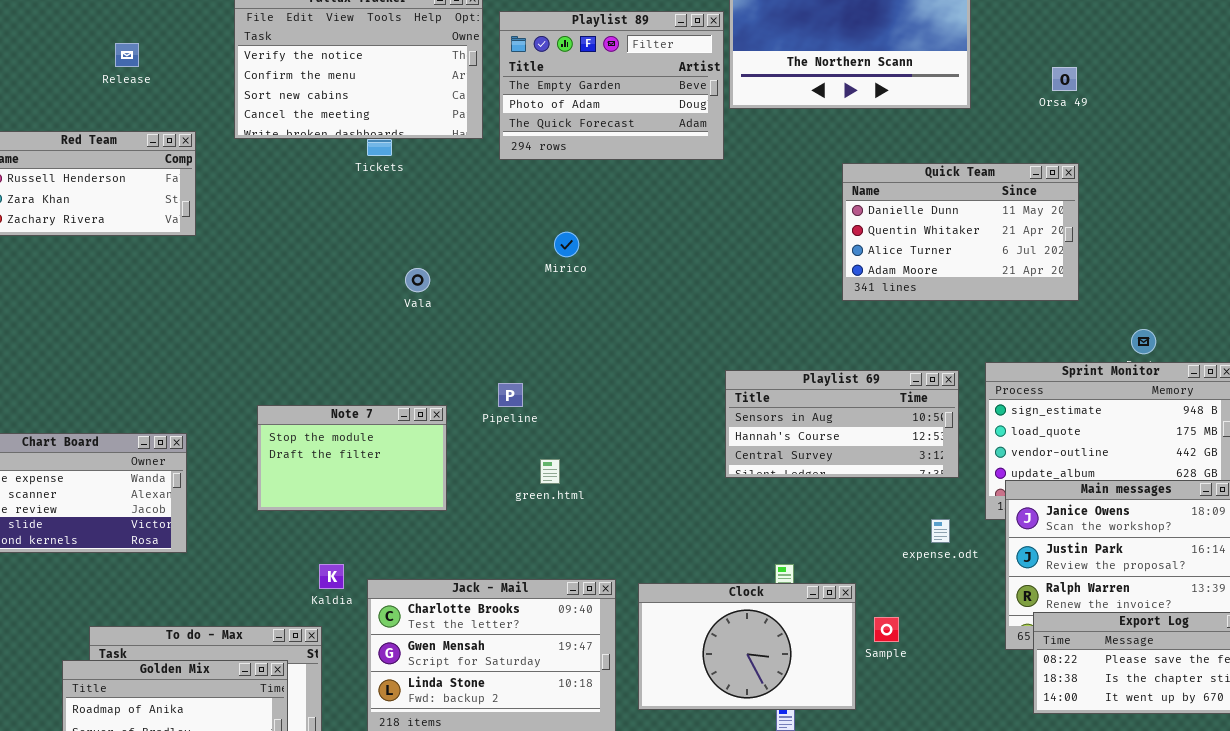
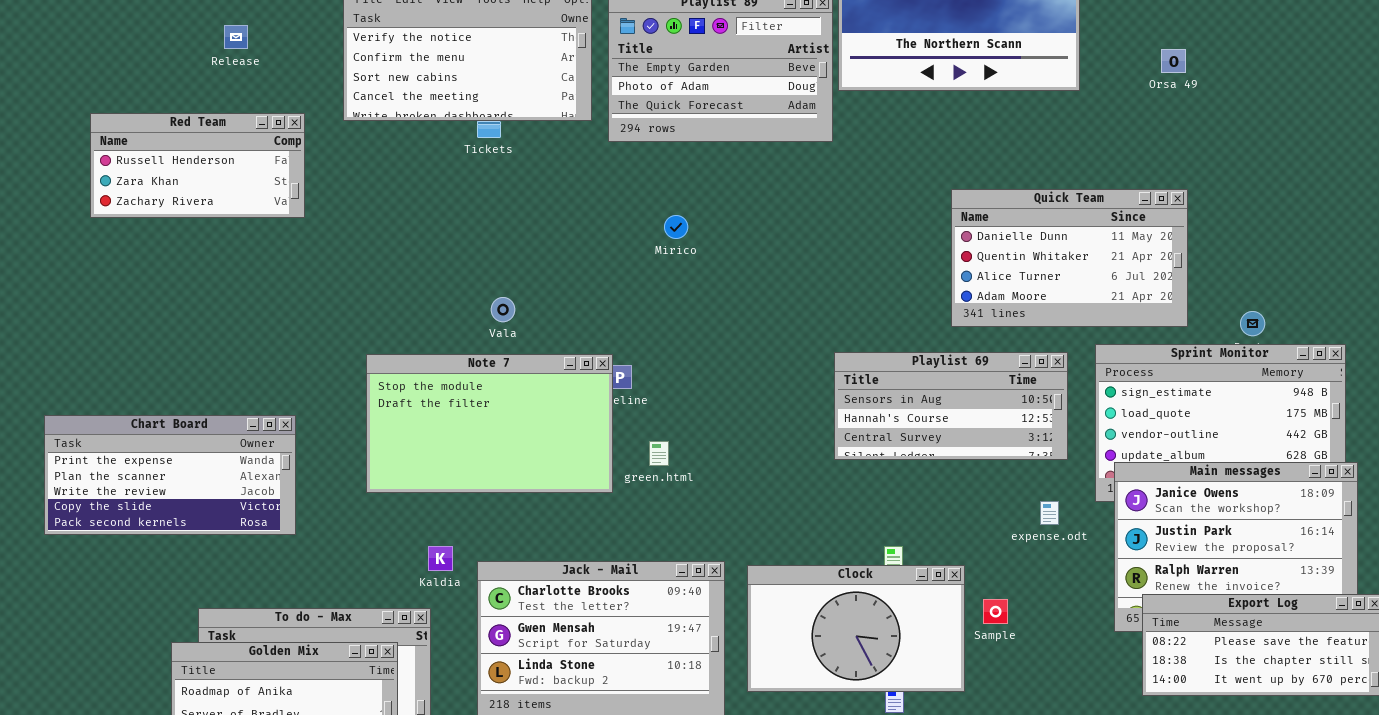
Quick Team: [842,163,1079,301] -> [951,189,1188,327], moved
Vala: [405,268,430,292] -> [491,297,515,322], moved
Note 7: [257,405,447,511] -> [366,354,613,493], resized

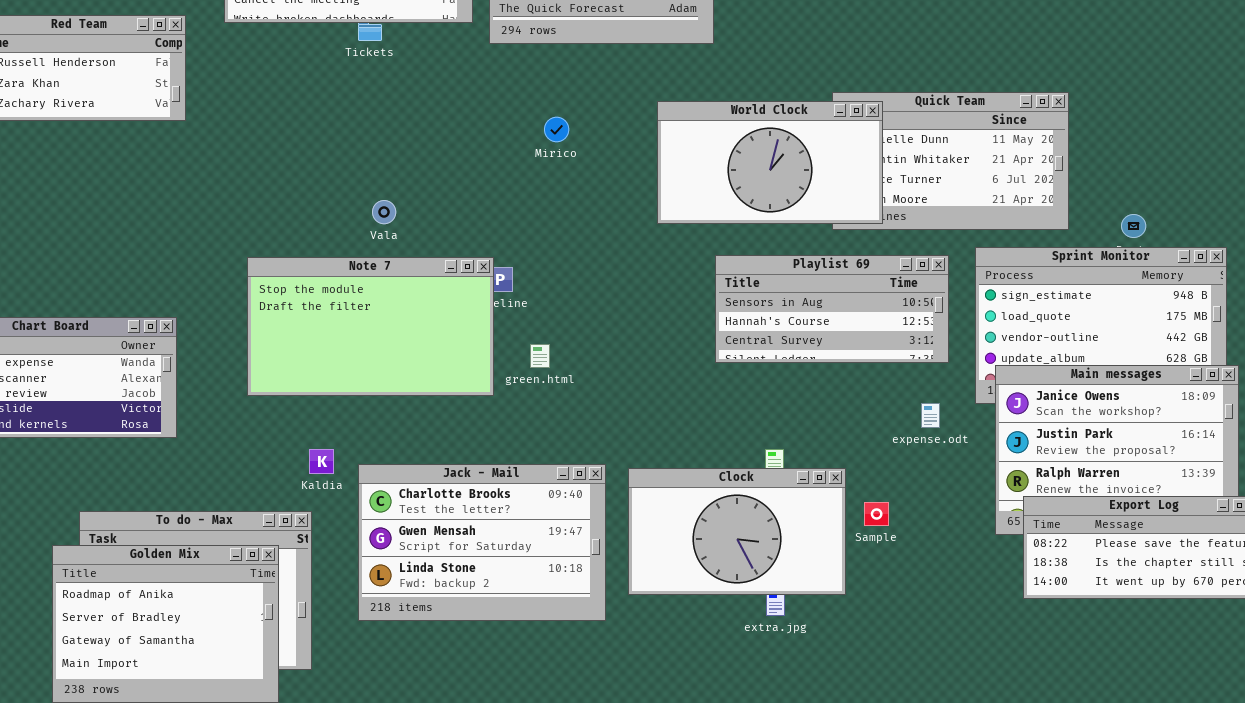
World Clock: none -> [657,101,883,224], opened

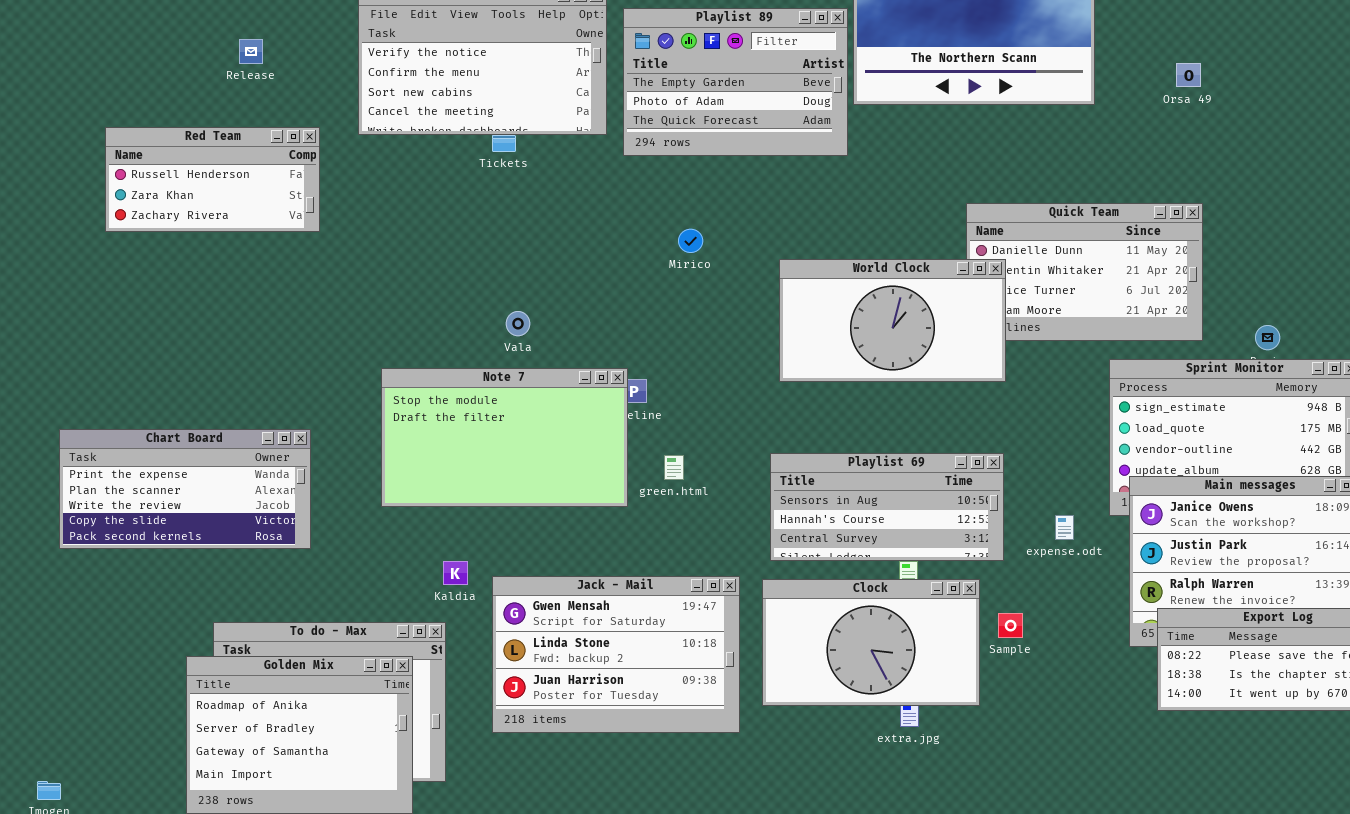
World Clock: [657,101,883,224] -> [779,259,1006,382], moved
Playlist 69: [715,255,949,363] -> [770,453,1004,561], moved
Jack - Mail: [358,464,606,621] -> [492,576,740,733], scrolled down 1 row

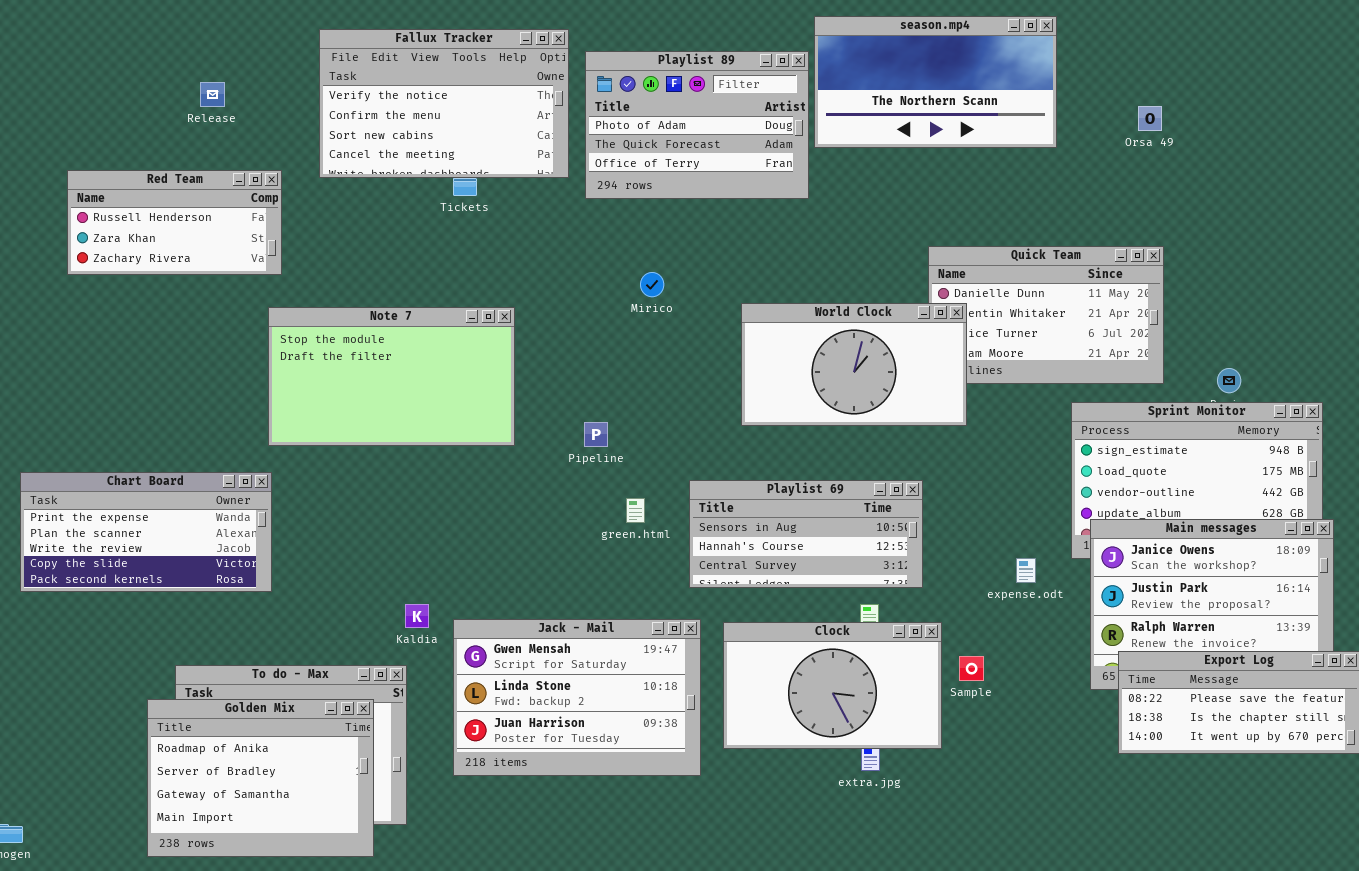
Playlist 89: [623,8,848,156] -> [585,51,809,199], scrolled down 1 row
Note 7: [381,368,628,507] -> [268,307,515,446], moved
Playlist 69: [770,453,1004,561] -> [689,480,923,588], moved

